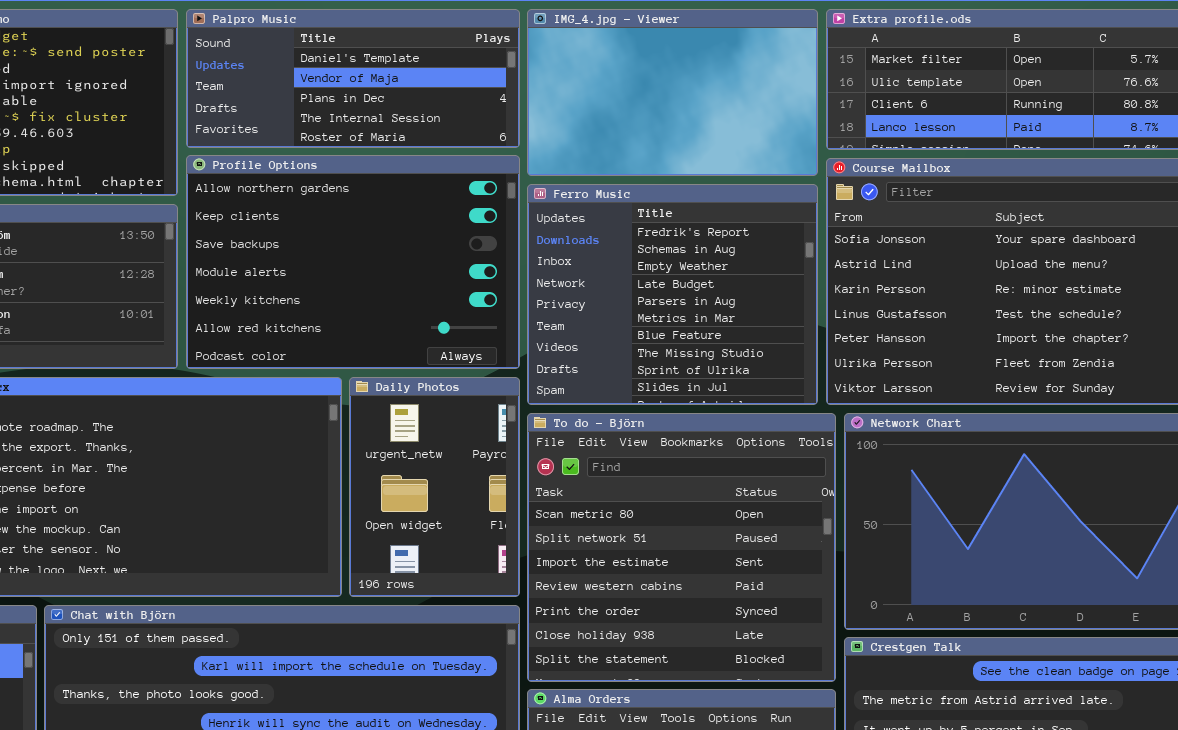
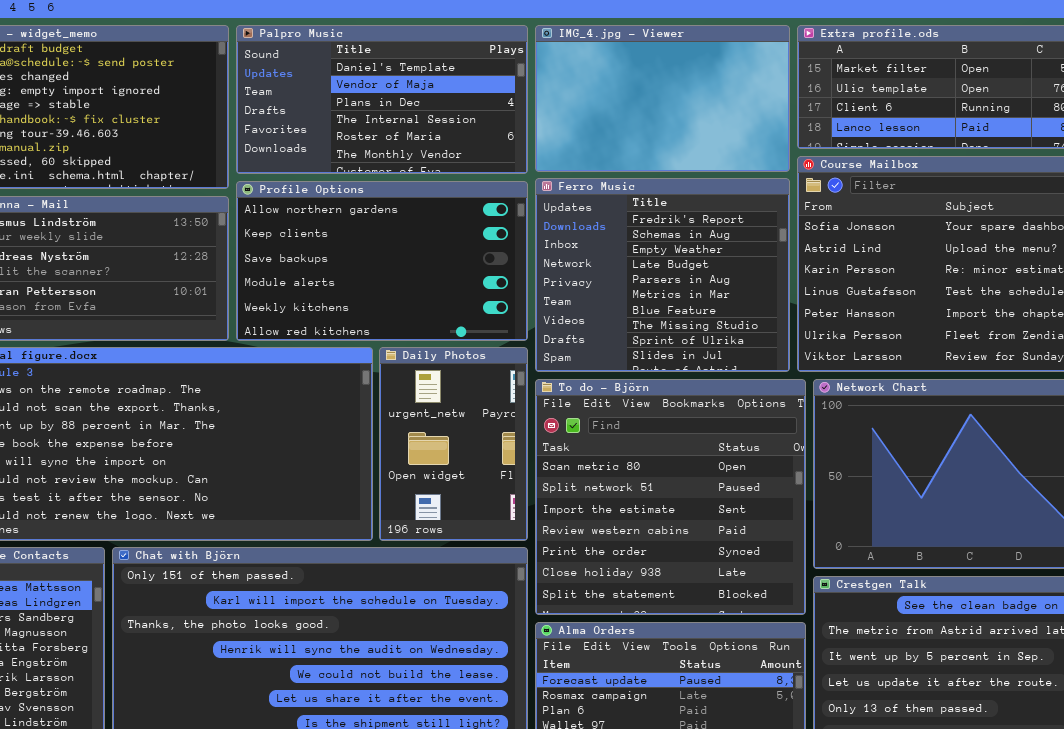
Palpro Music: [186,9,520,148] -> [236,25,528,174], resized
Profile Options: [186,155,520,369] -> [236,181,528,341], resized

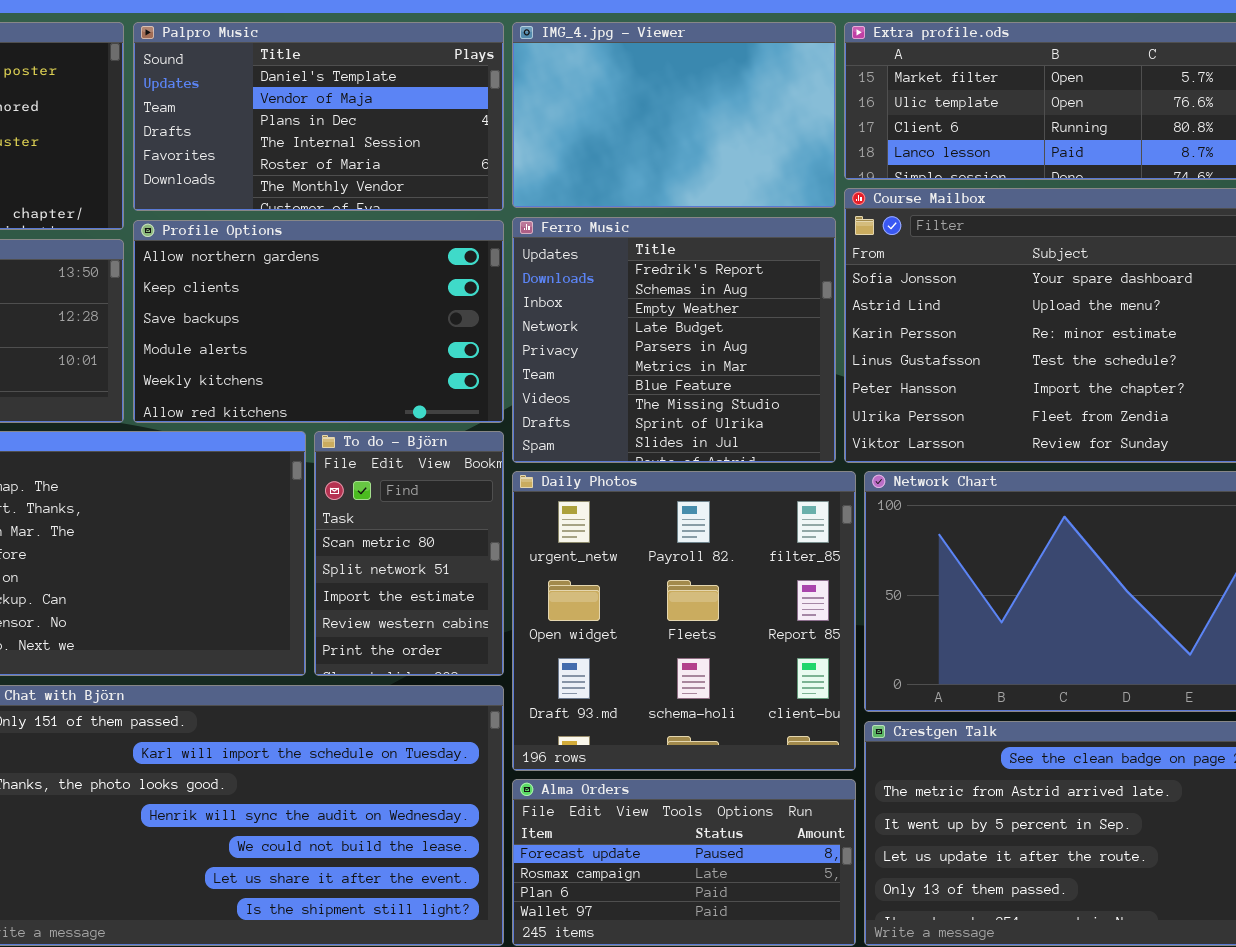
Daily Photos: [379,347,528,541] -> [512,471,856,771], moved, resized
To do - Björn: [535,379,806,615] -> [314,431,504,676], moved, resized

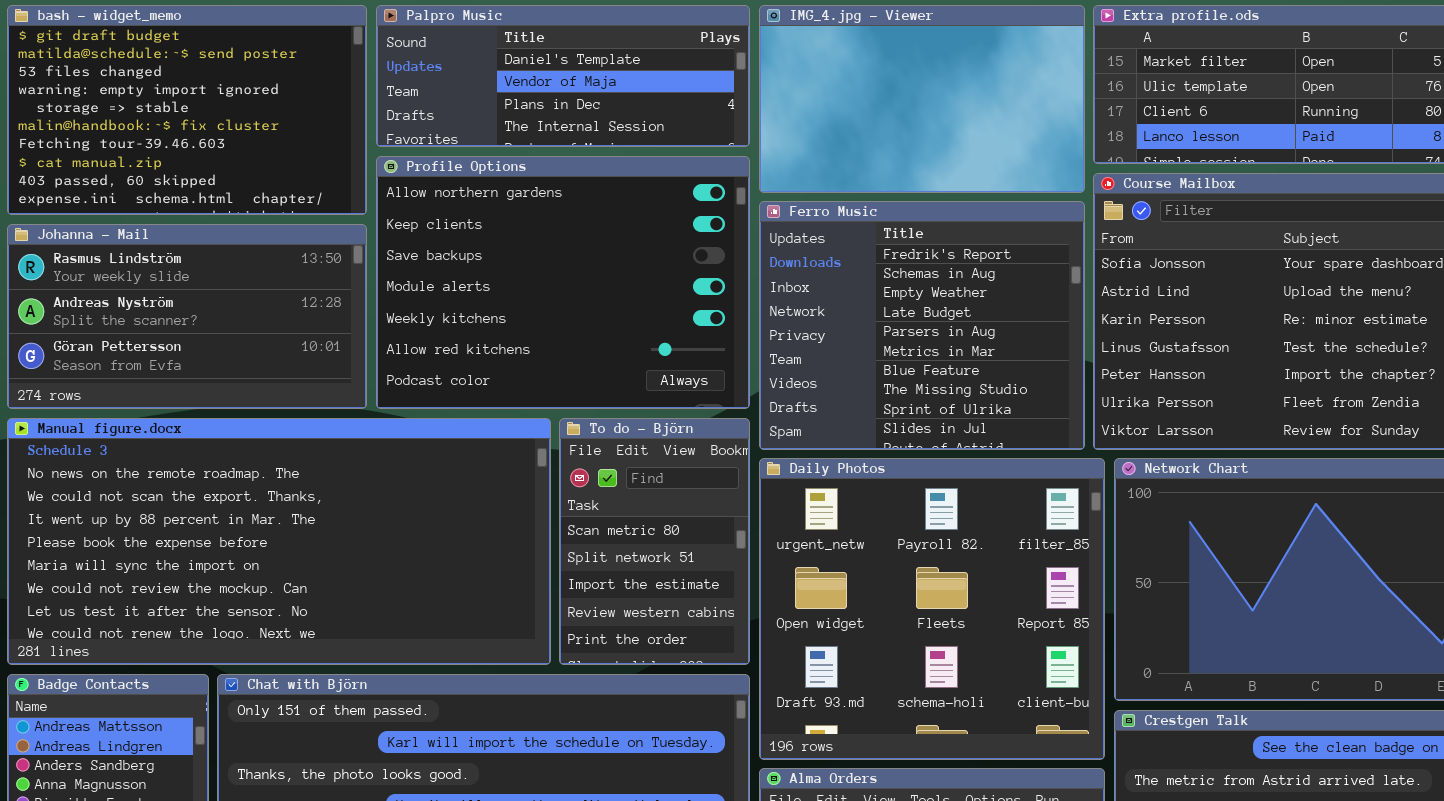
Palpro Music: [133,22,504,211] -> [376,5,750,147], resized
Profile Options: [133,220,504,423] -> [376,156,750,409], resized

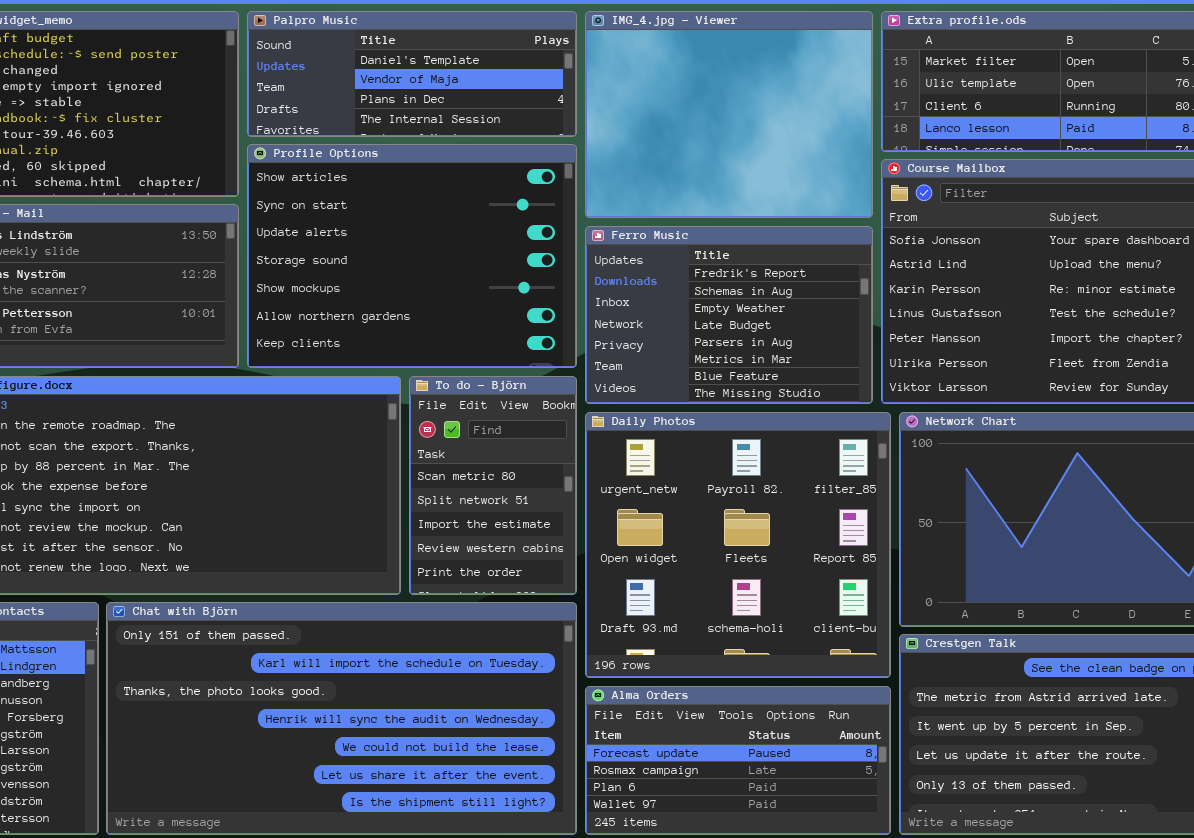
IMG_4.jpg - Viewer: [759,5,1085,193] -> [585,11,873,218], resized
Profile Options: [376,156,750,409] -> [247,144,577,368], scrolled up 5 rows
Ferro Music: [759,201,1085,450] -> [585,226,873,404], resized

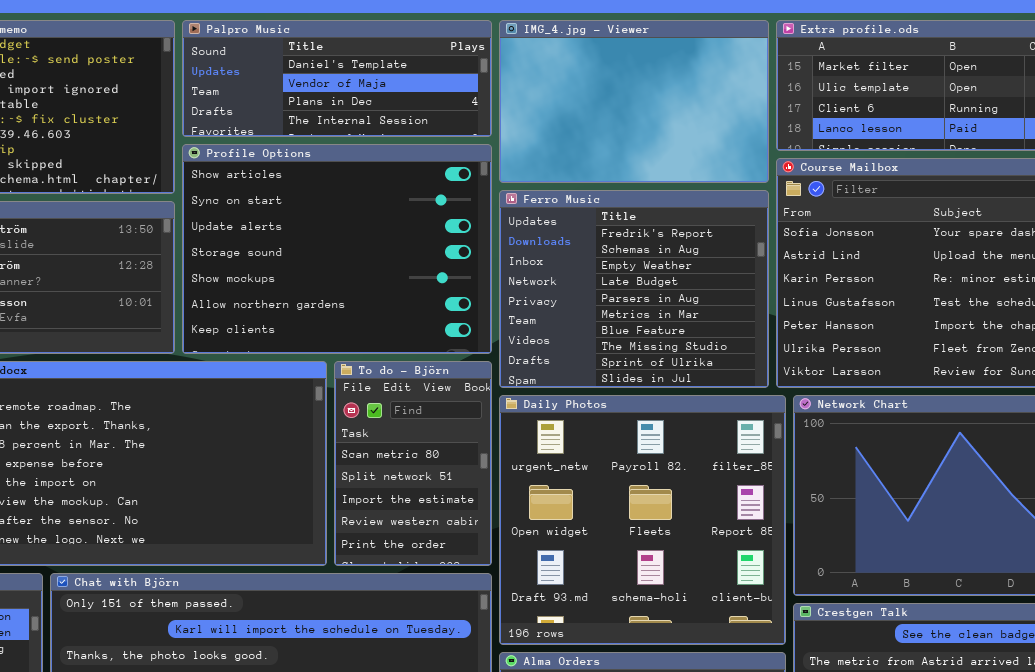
IMG_4.jpg - Viewer: [585,11,873,218] -> [499,20,769,183], resized
Ferro Music: [585,226,873,404] -> [499,190,769,388], resized

